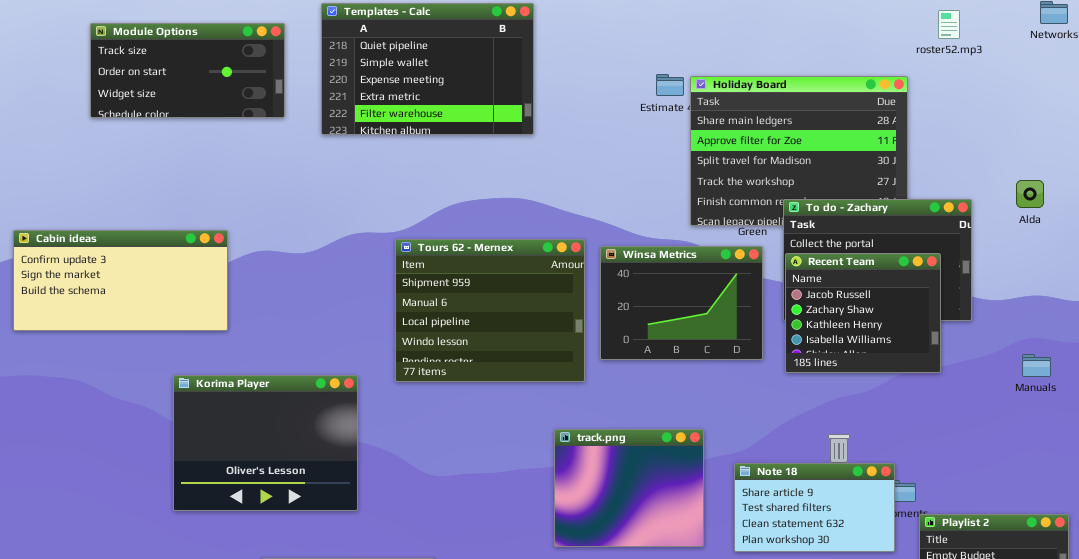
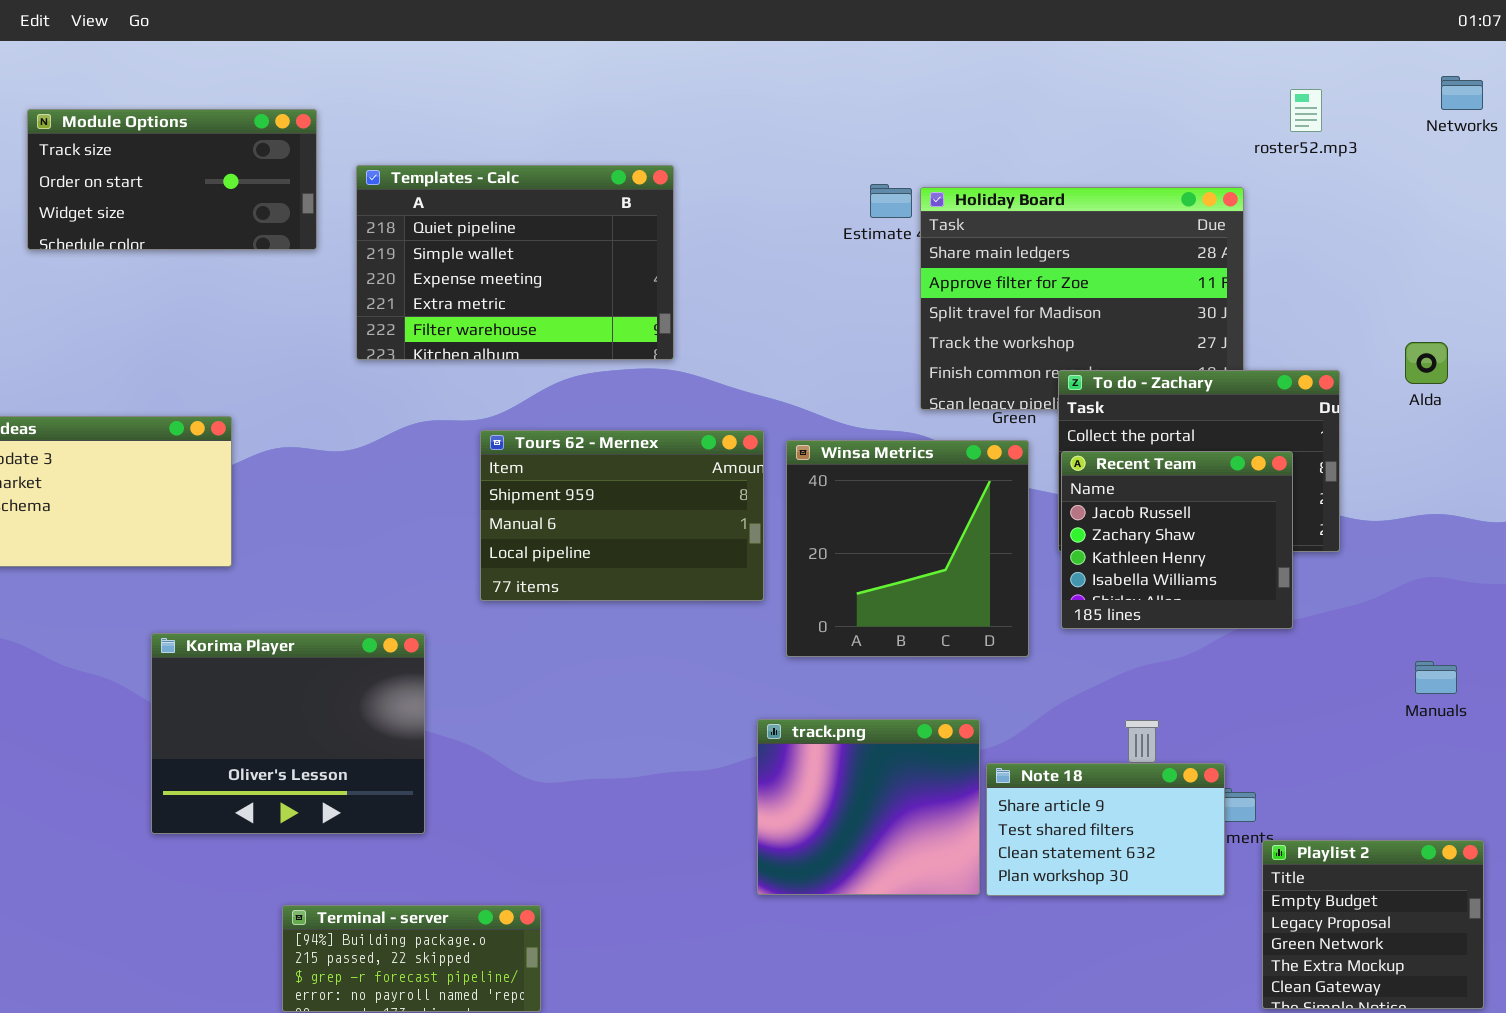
Templates - Calc: [321,3,534,135] -> [356,165,674,360], moved
Tours 62 - Mernex: [395,239,585,382] -> [480,430,764,601], resized
Winsa Metrics: [600,246,763,360] -> [786,440,1029,657], resized
Manuals: [1022,354,1051,377] -> [1415,661,1457,694], moved
track.png: [554,429,704,547] -> [757,719,980,895], moved

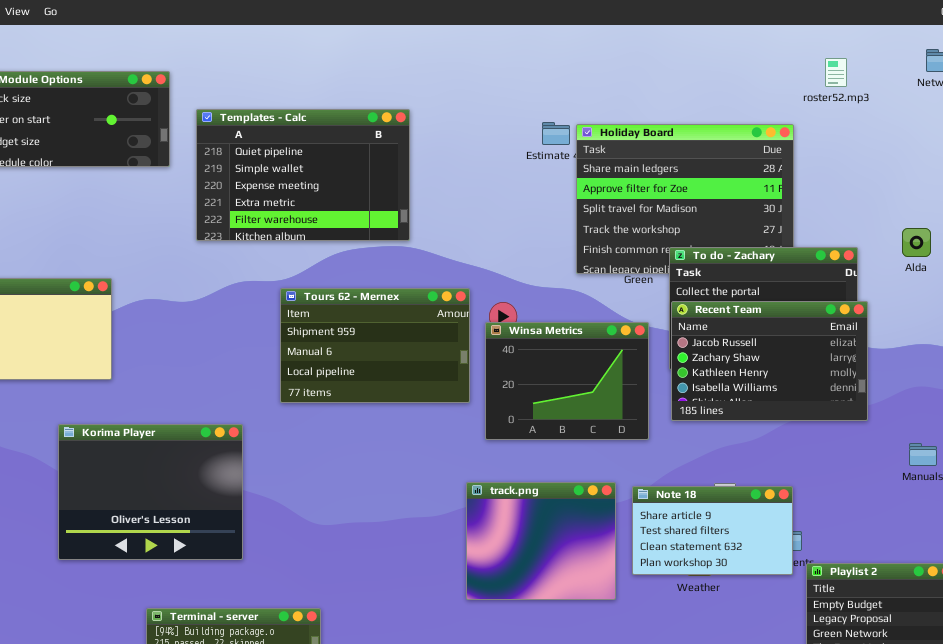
Winsa Metrics: [786,440,1029,657] -> [485,322,649,440], resized
Recent Team: [1061,451,1293,629] -> [671,301,868,421], resized
Note 18: [986,763,1225,896] -> [632,486,793,575], moved

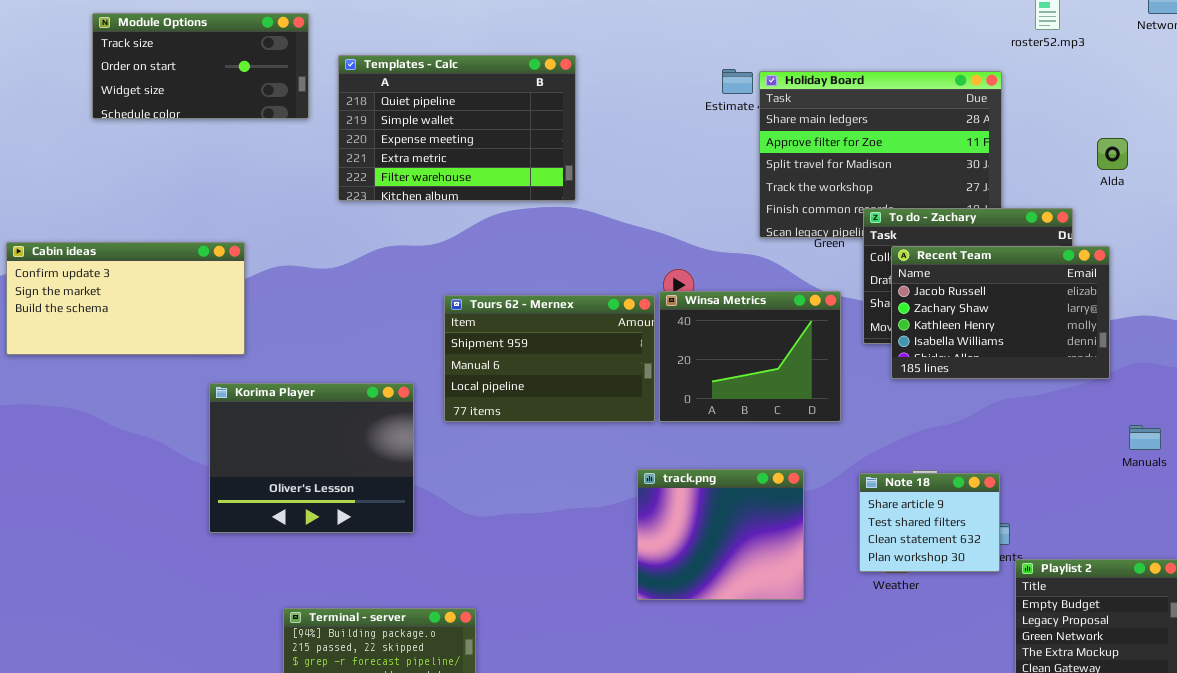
Alda: [902,228,931,257] -> [1097,138,1128,170], moved
Tours 62 - Mernex: [280,288,470,403] -> [444,295,655,422], moved
Recent Team: [671,301,868,421] -> [891,246,1110,379], moved
Korima Player: [58,424,243,560] -> [209,383,414,533], moved
Note 18: [632,486,793,575] -> [859,473,1000,572], resized

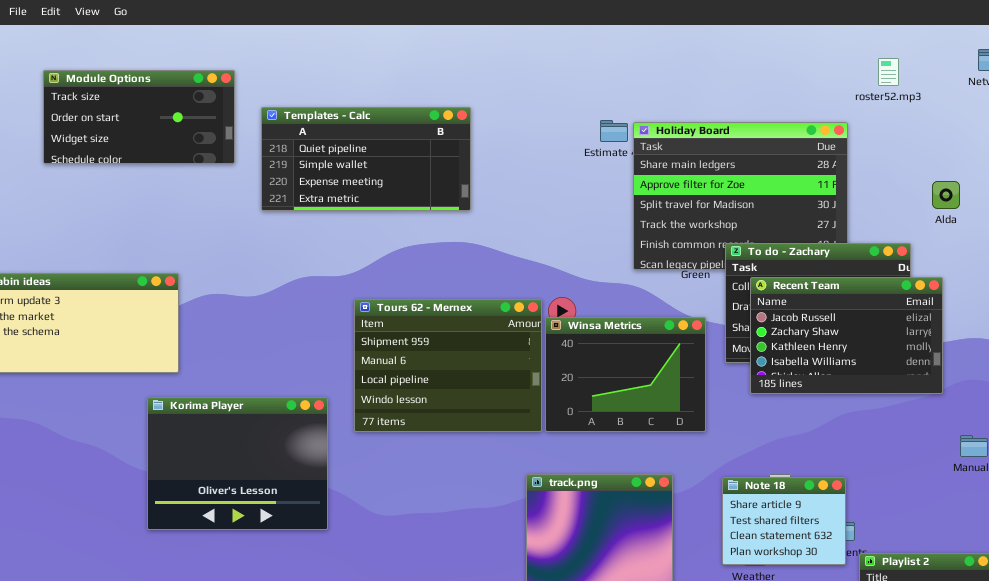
Templates - Calc: [338,55,576,201] -> [261,107,471,211], resized
Tours 62 - Mernex: [444,295,655,422] -> [354,299,542,432], resized

